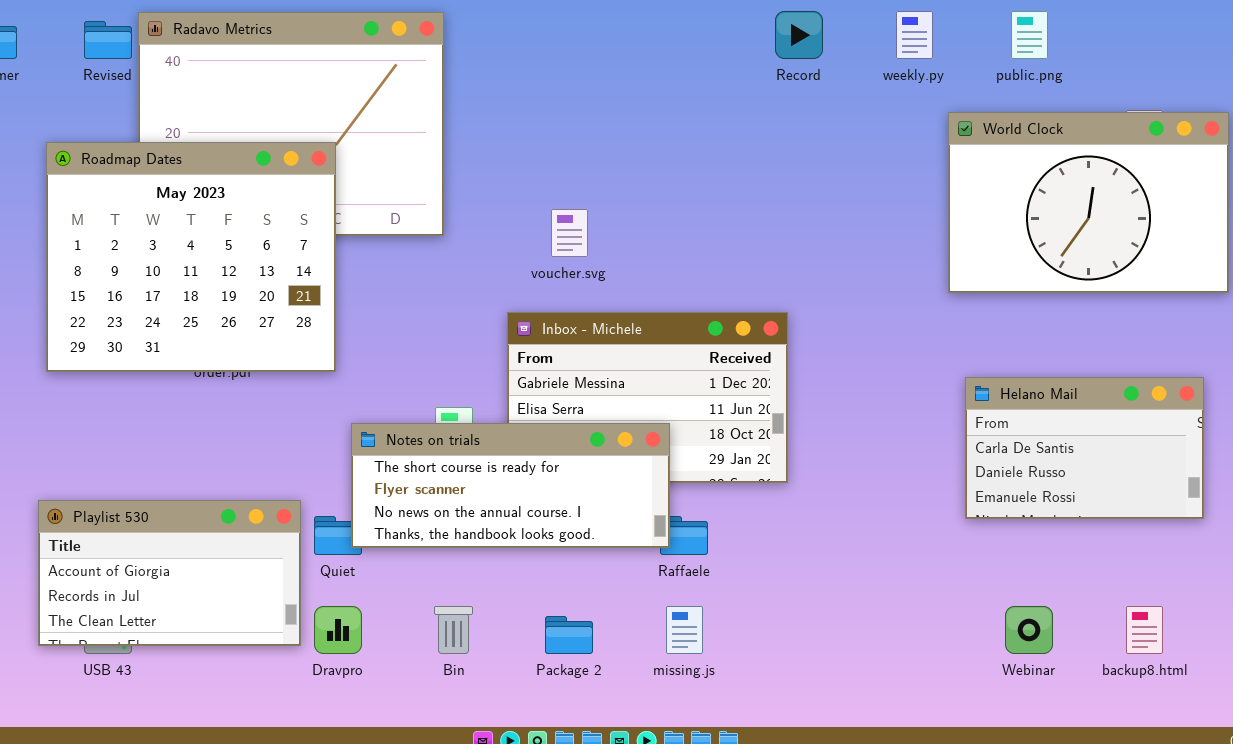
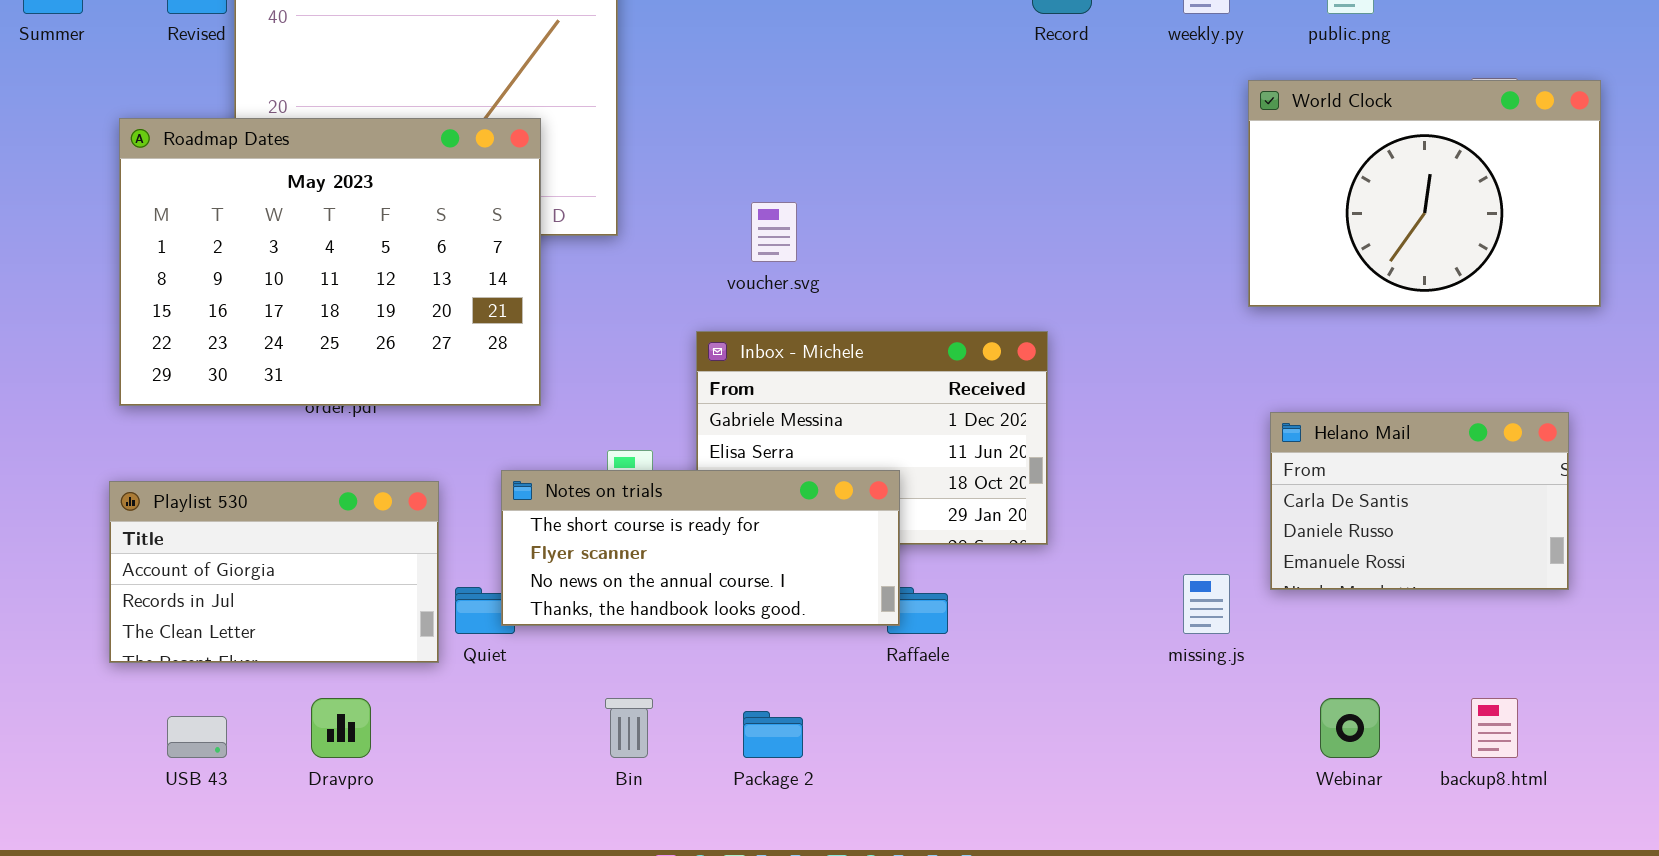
Roadmap Dates: [46,142,336,372] -> [119,118,541,406], resized
Playlist 530: [38,500,301,646] -> [109,481,439,663], moved
Dravpro: [314,606,362,654] -> [311,698,371,758], moved
missing.js: [666,606,703,654] -> [1183,574,1230,634], moved

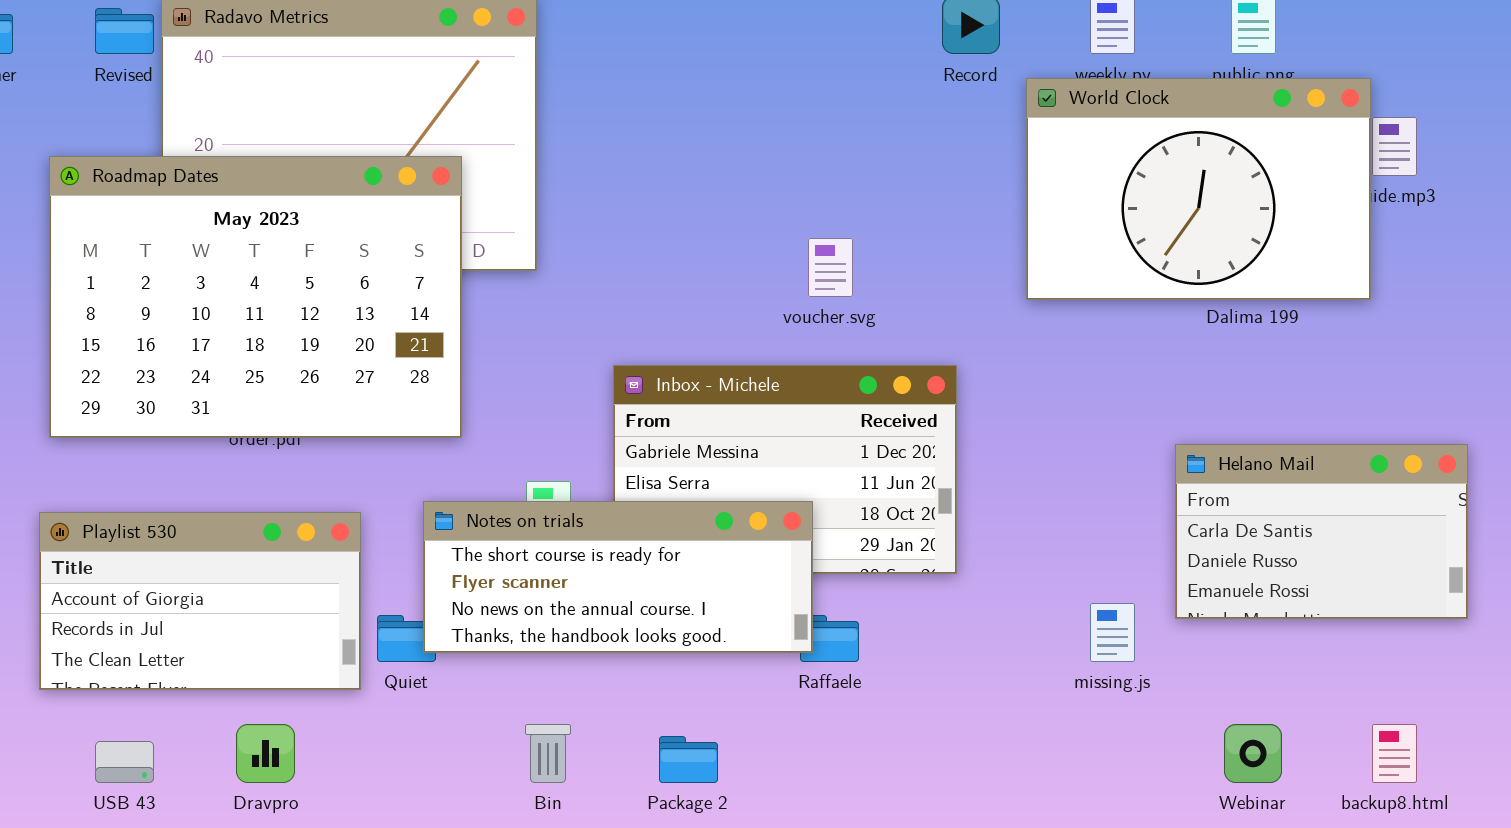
World Clock: [1248,80,1601,307] -> [1026,78,1371,300], moved
voucher.svg: [751,202,797,262] -> [808,238,853,297], moved

